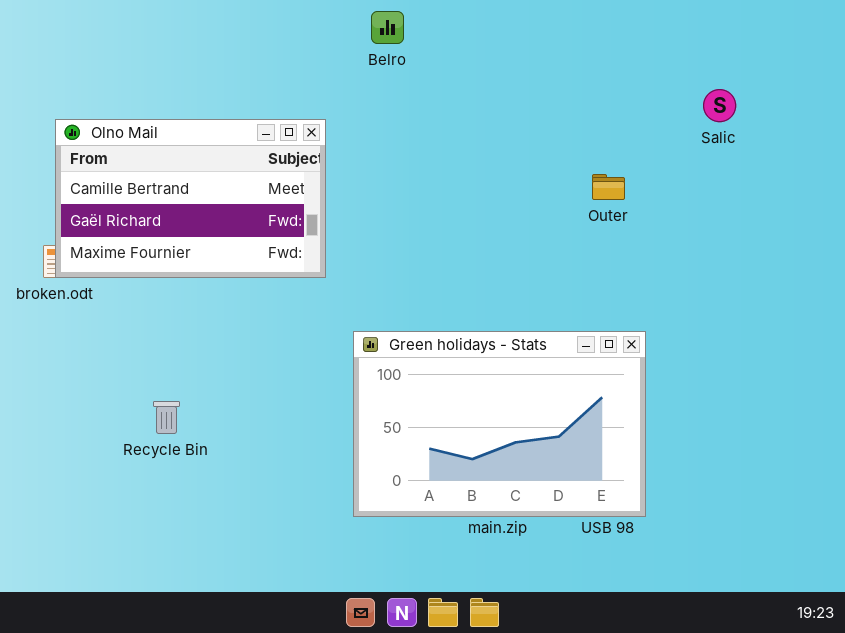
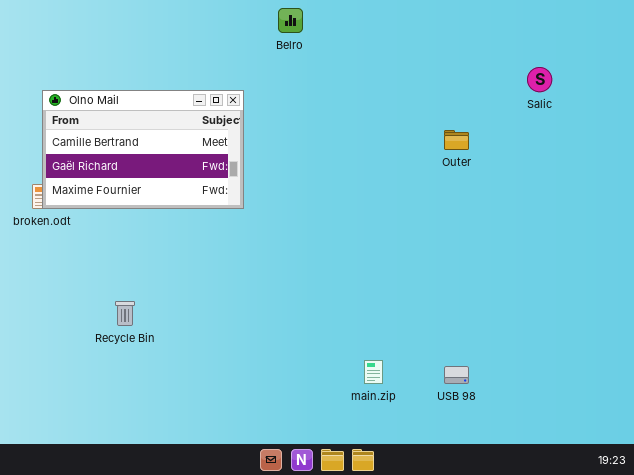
Green holidays - Stats: [353,331,646,517] -> none, closed

